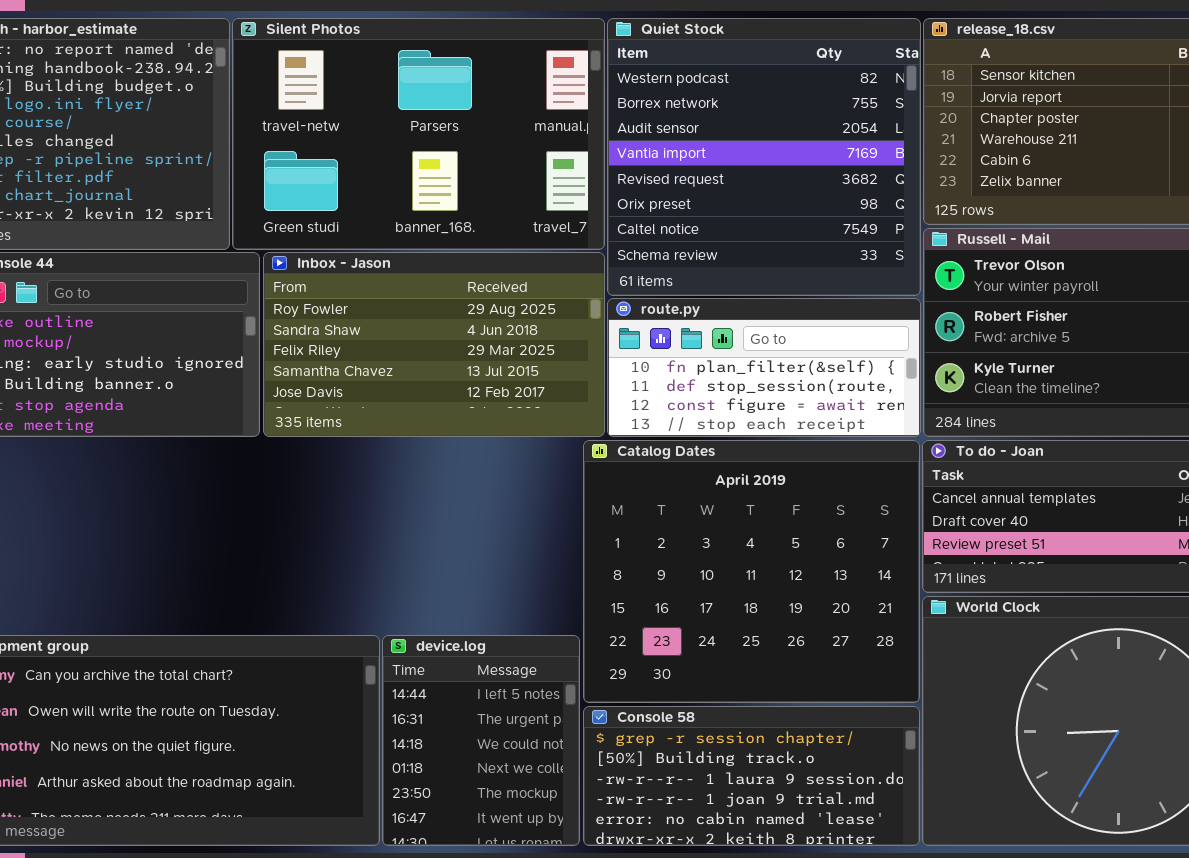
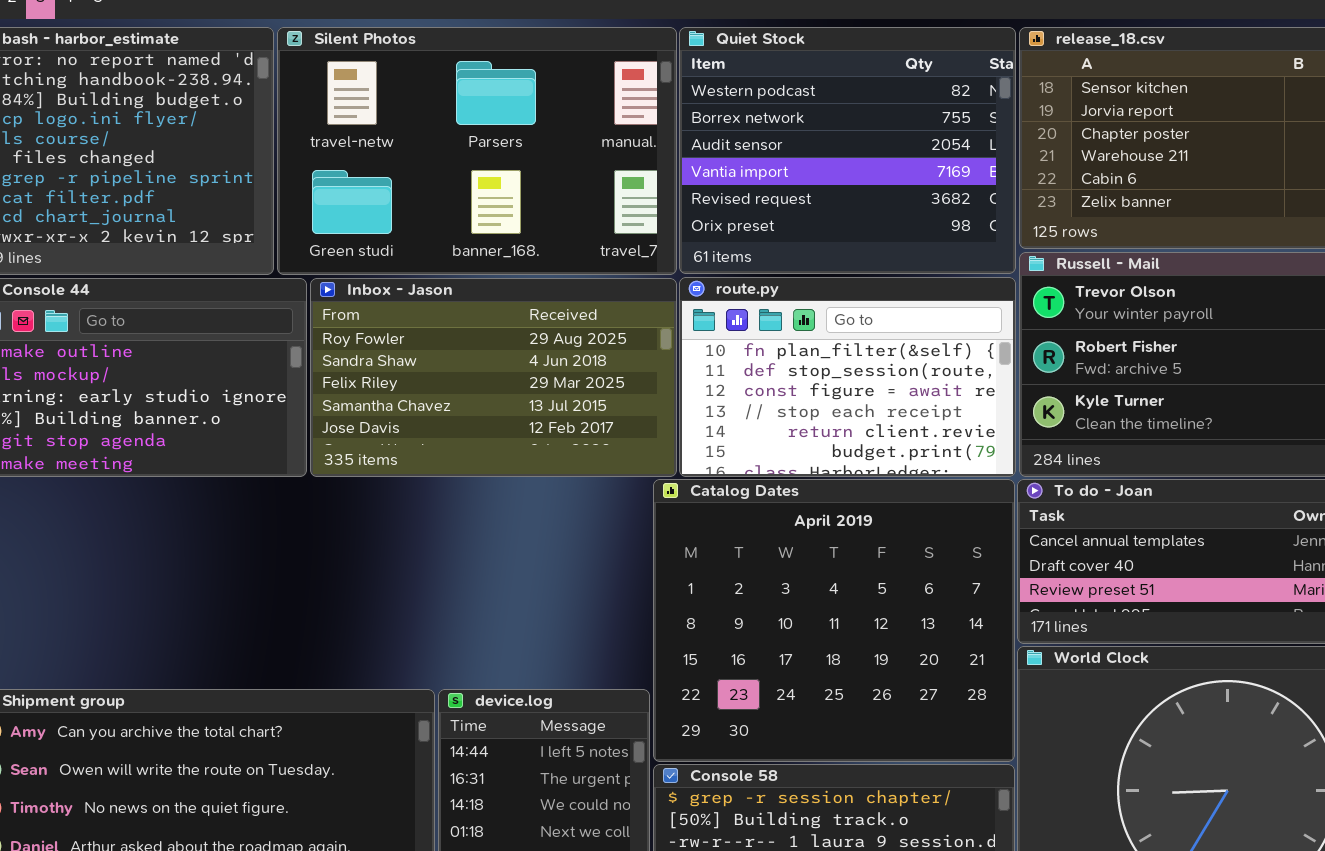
Quiet Stock: [607,18,921,296] -> [679,27,1016,274], resized
route.py: [607,298,921,437] -> [679,277,1016,477], resized

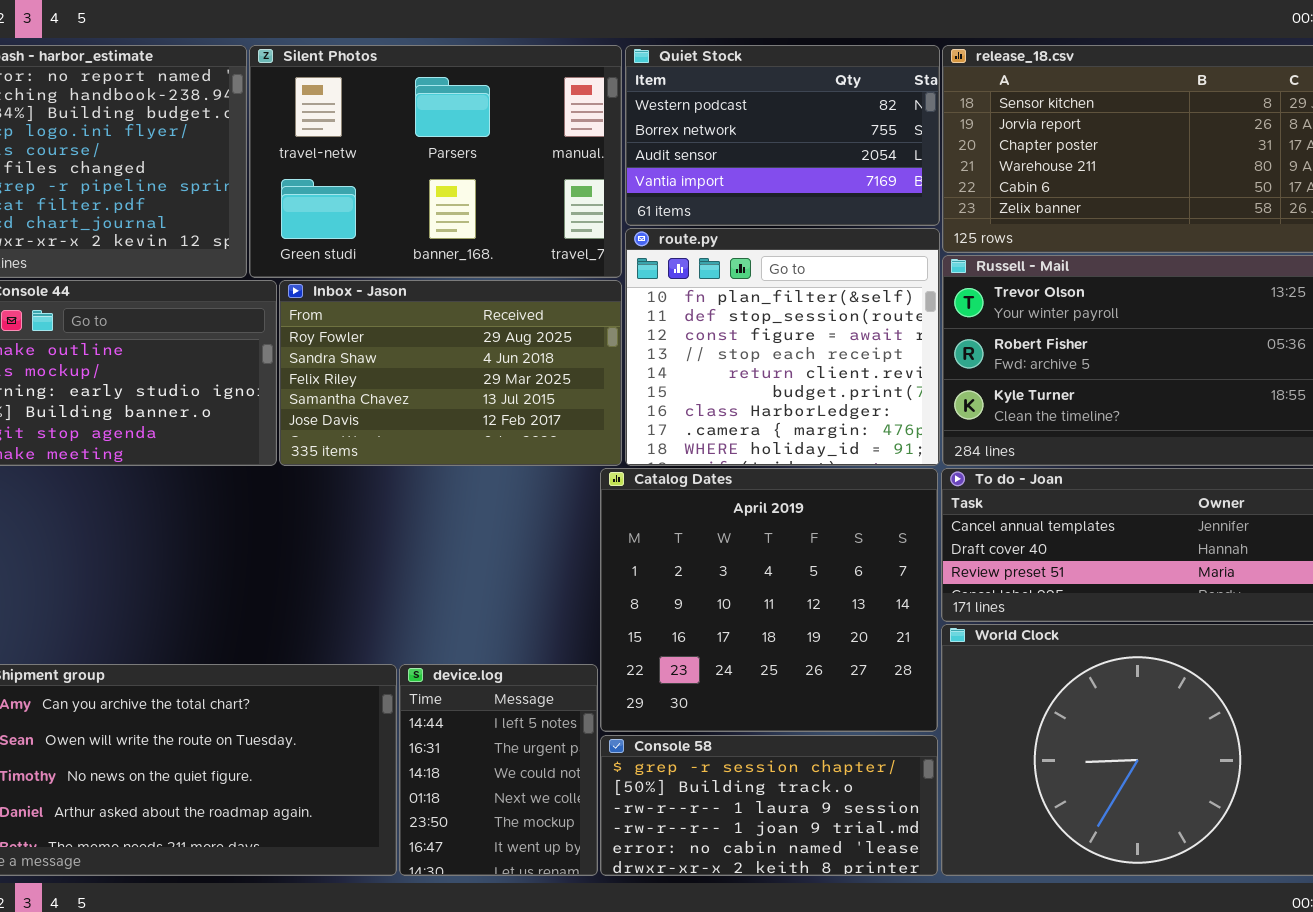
Quiet Stock: [679,27,1016,274] -> [625,45,940,226], resized
route.py: [679,277,1016,477] -> [625,228,940,466], resized

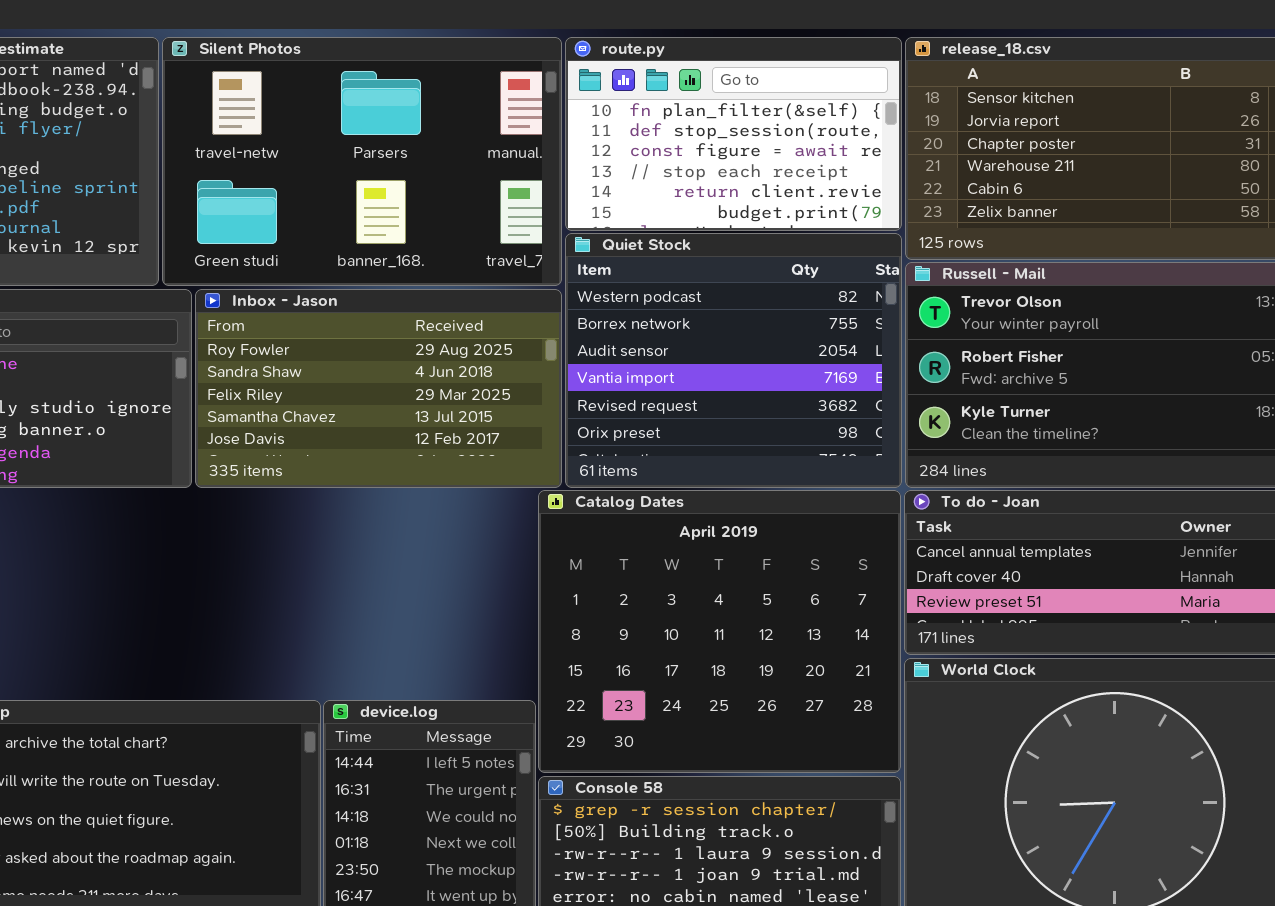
Quiet Stock: [625,45,940,226] -> [565,233,902,488], moved, resized
route.py: [625,228,940,466] -> [565,37,902,231], moved, resized

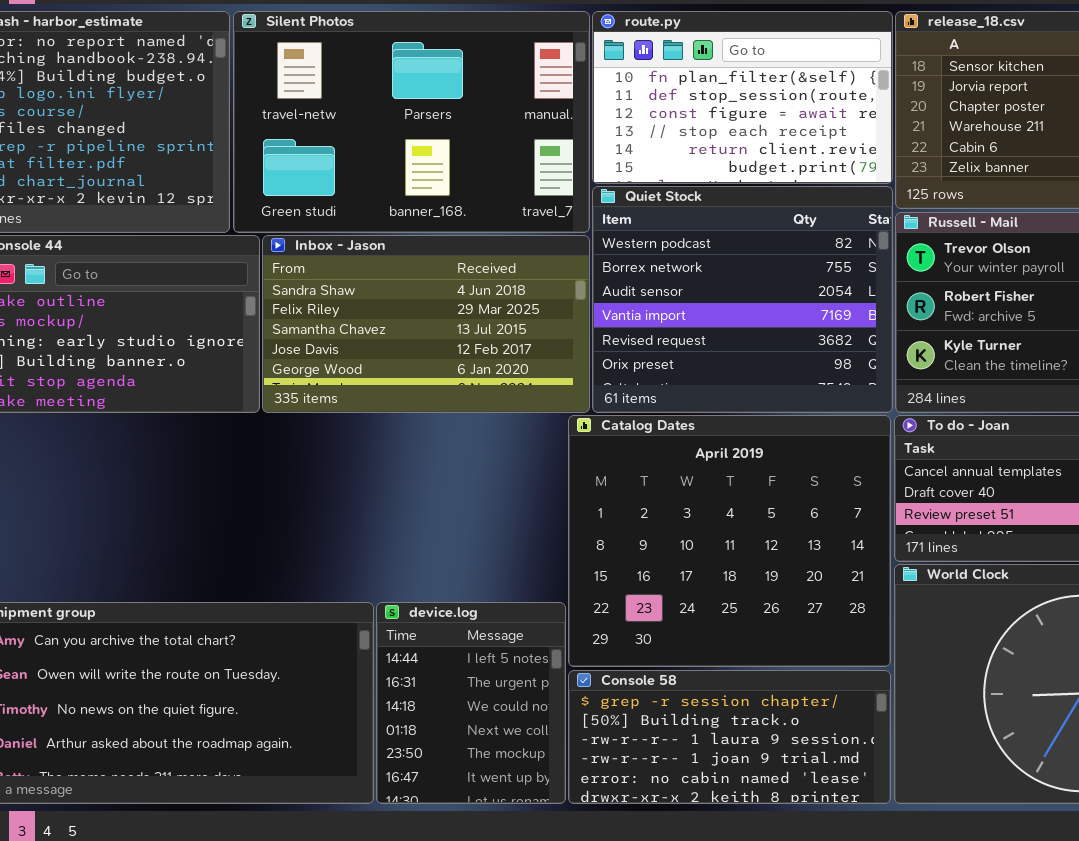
Inbox - Jason: [195,289,562,488] -> [262,235,590,413], scrolled down 1 row

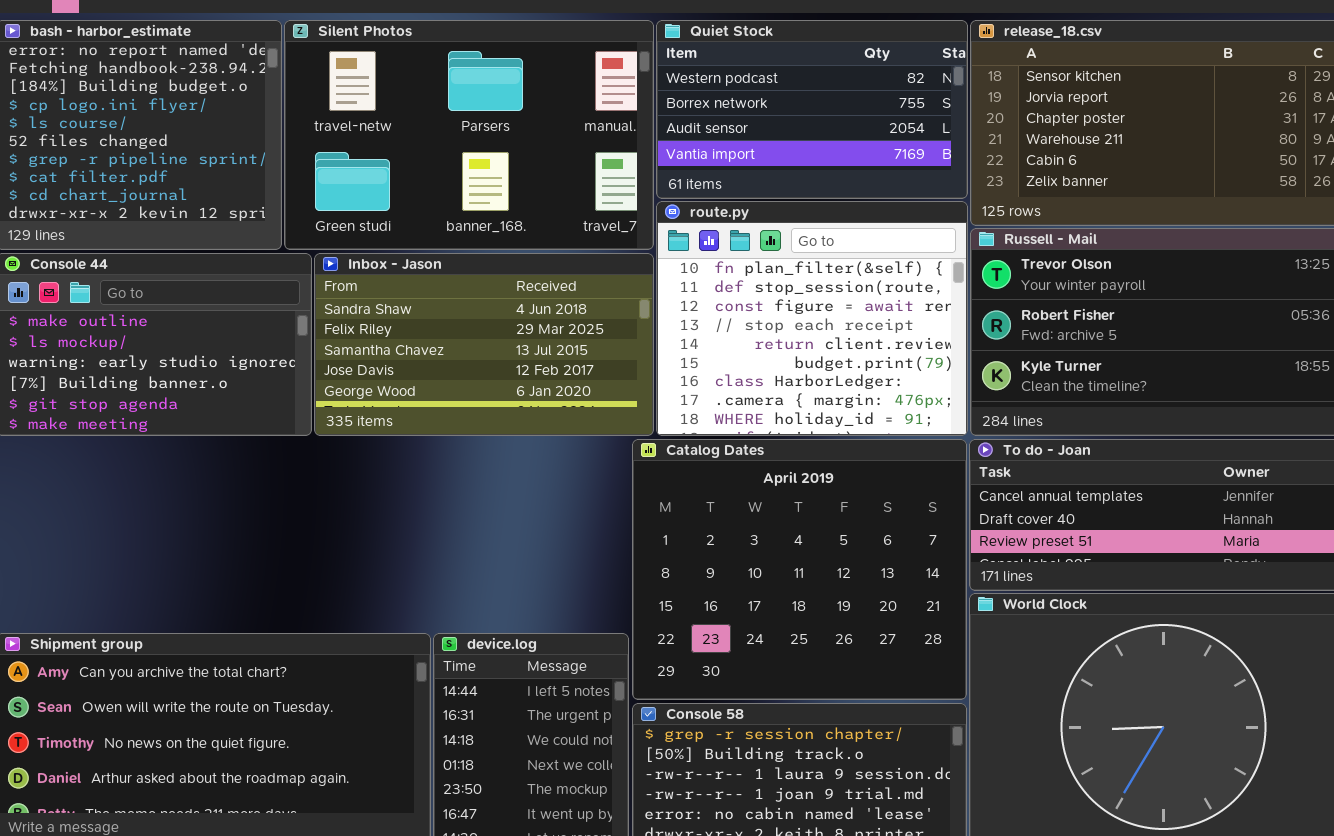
route.py: [592,11,893,184] -> [656,201,968,436], moved, resized
Quiet Stock: [592,186,893,413] -> [656,20,968,199], moved, resized

